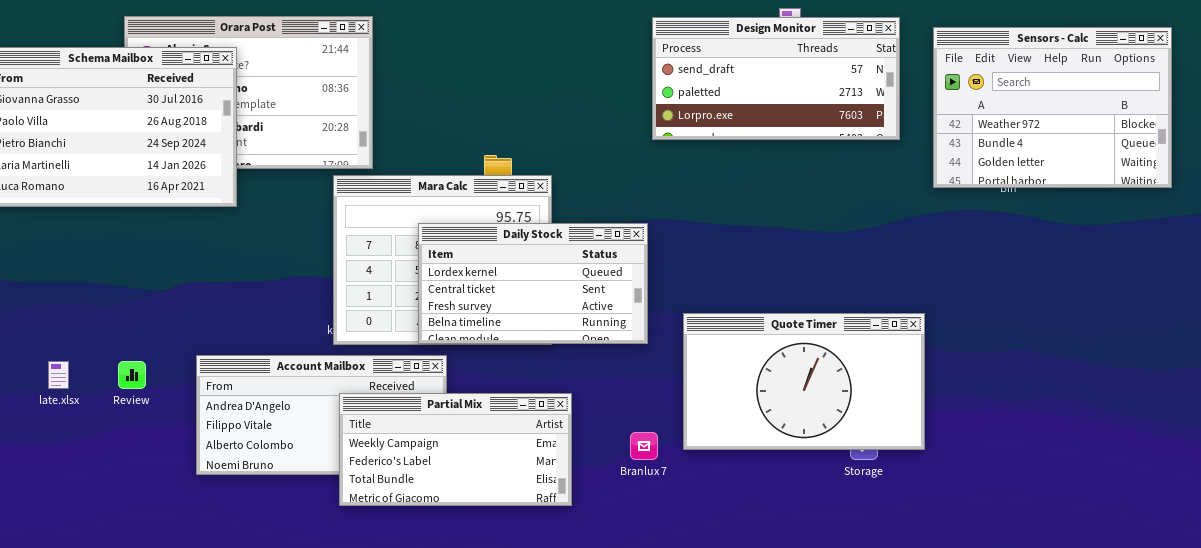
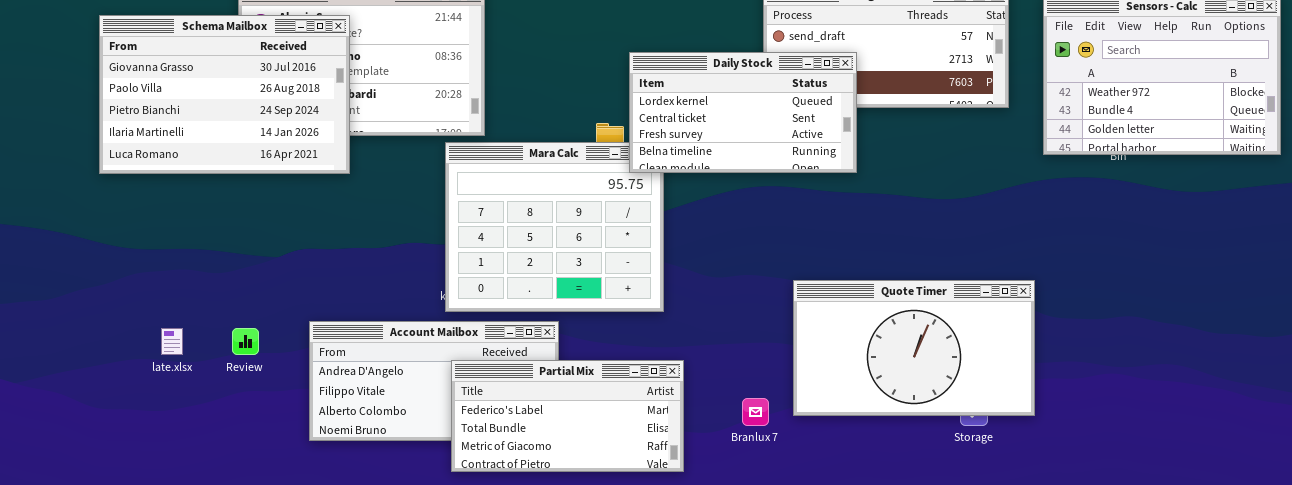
Daily Stock: [418,223,648,344] -> [629,52,857,173], moved
Partial Mix: [339,393,572,506] -> [451,360,684,472], scrolled down 1 row

